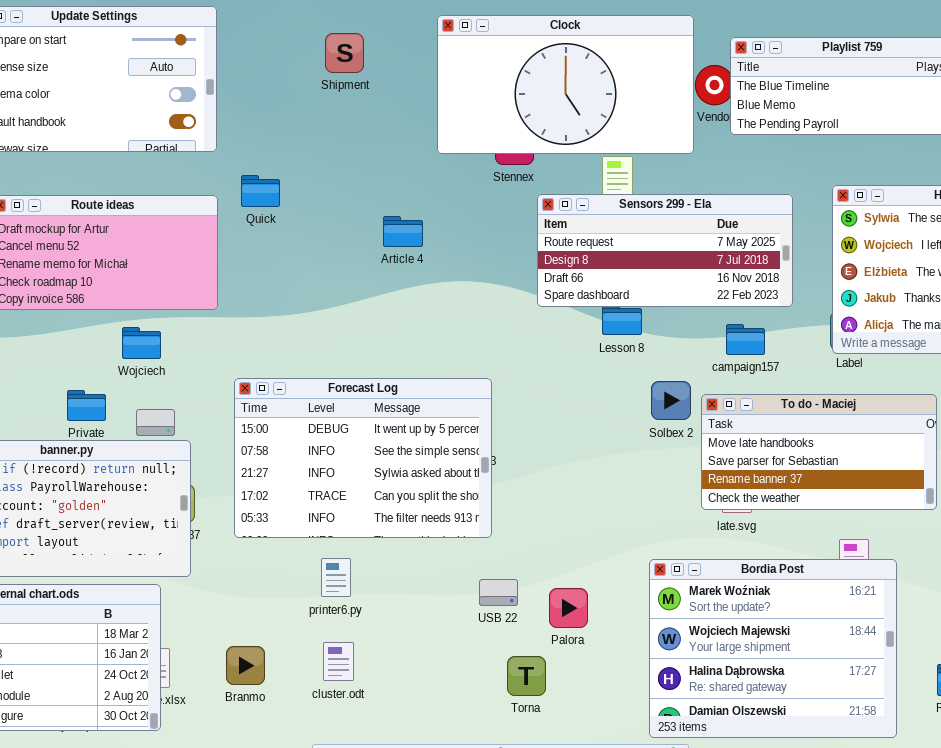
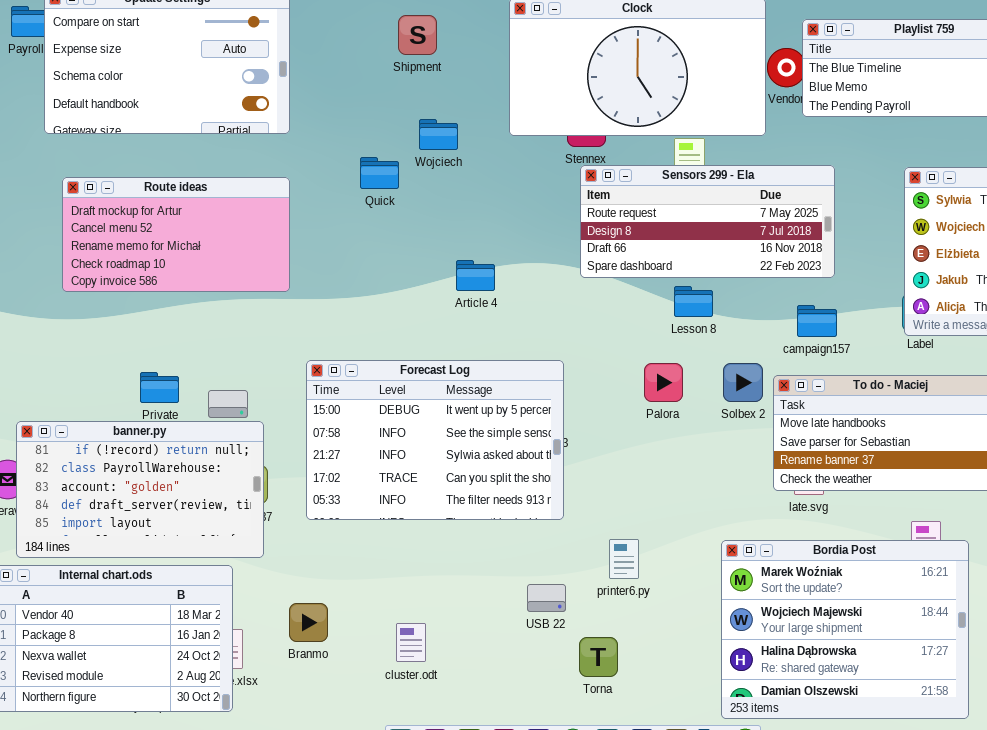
Quick: [241,175,280,207] -> [360,157,399,189], moved
Sensors 299 - Ela: [537,194,793,307] -> [580,165,835,278], moved
Article 4: [383,216,423,247] -> [456,260,495,291], moved
Wojciech: [122,327,161,359] -> [419,119,458,150], moved
printer6.py: [321,558,351,597] -> [609,539,639,579], moved
USB 22: [479,579,518,606] -> [527,584,566,612], moved
Palora: [549,588,588,628] -> [644,363,683,402], moved
Branmo: [226,646,265,685] -> [289,603,328,642], moved

